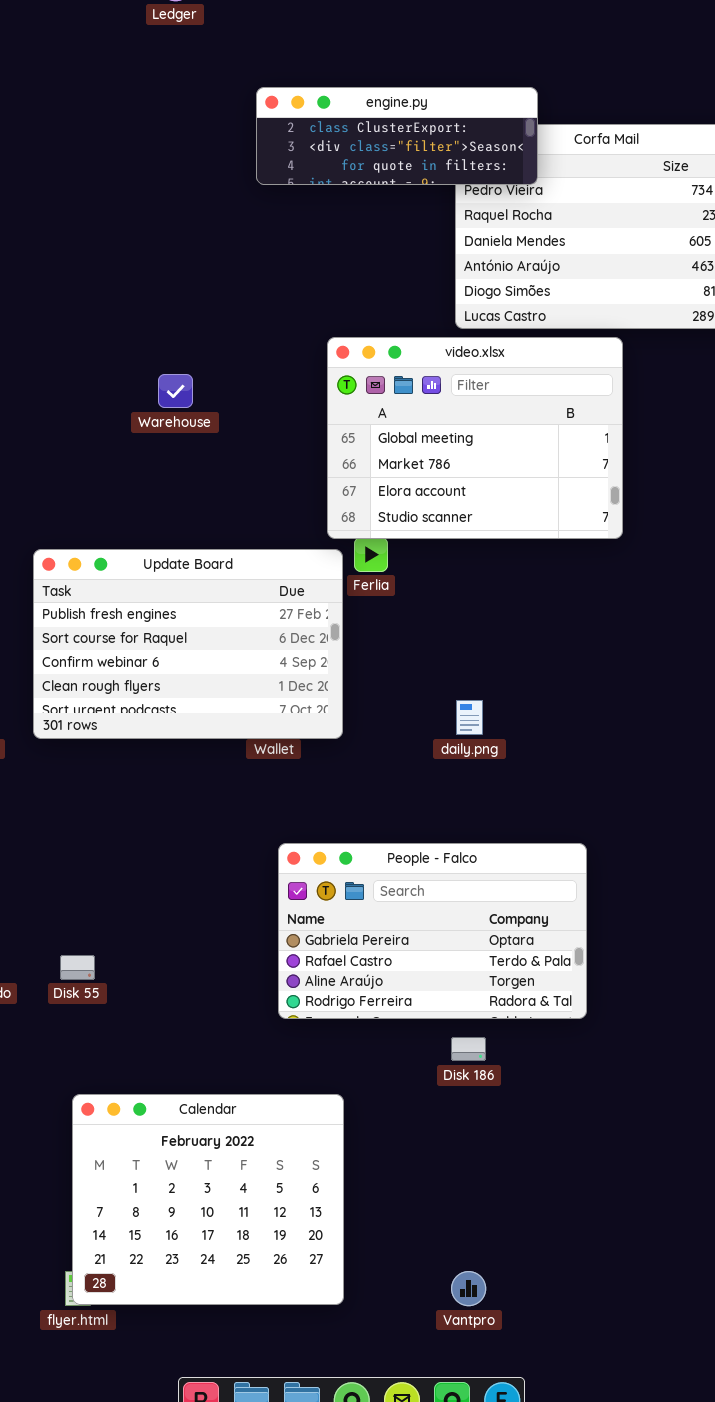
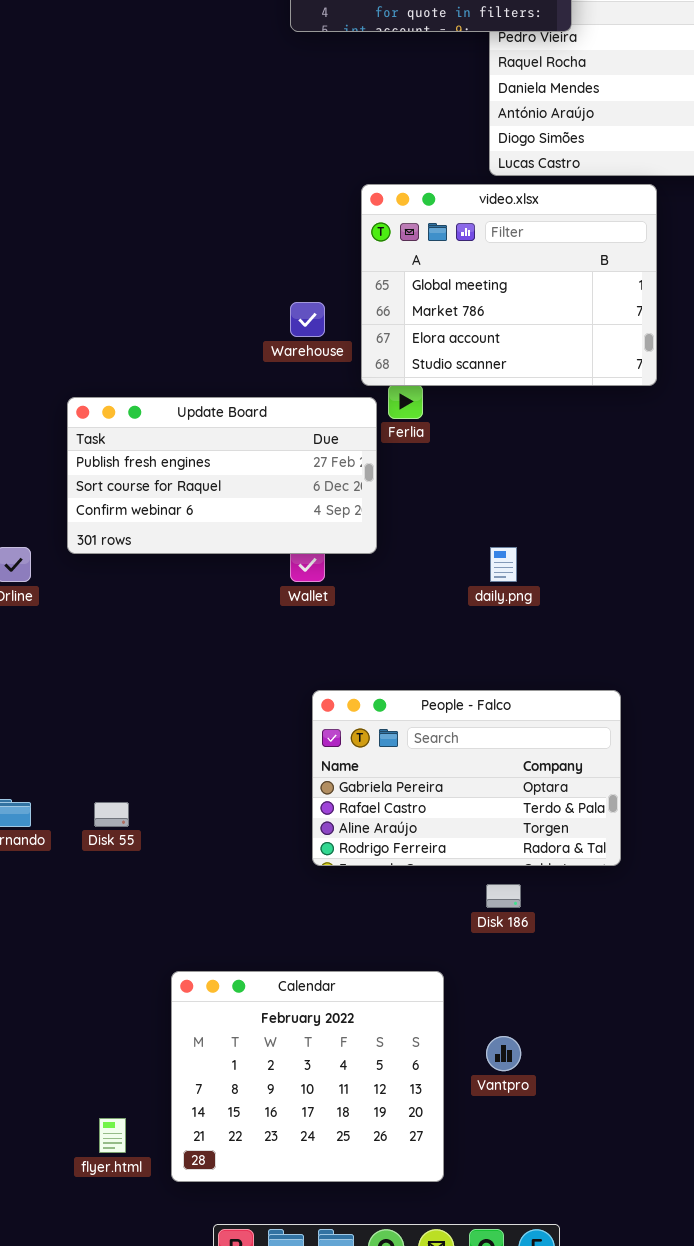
Warehouse: [158,374,193,408] -> [290,302,325,337], moved
Update Board: [33,549,343,739] -> [67,397,377,554], resized
Calendar: [72,1094,344,1305] -> [171,971,444,1182], moved
Vantpro: [451,1271,486,1306] -> [486,1036,521,1071], moved

